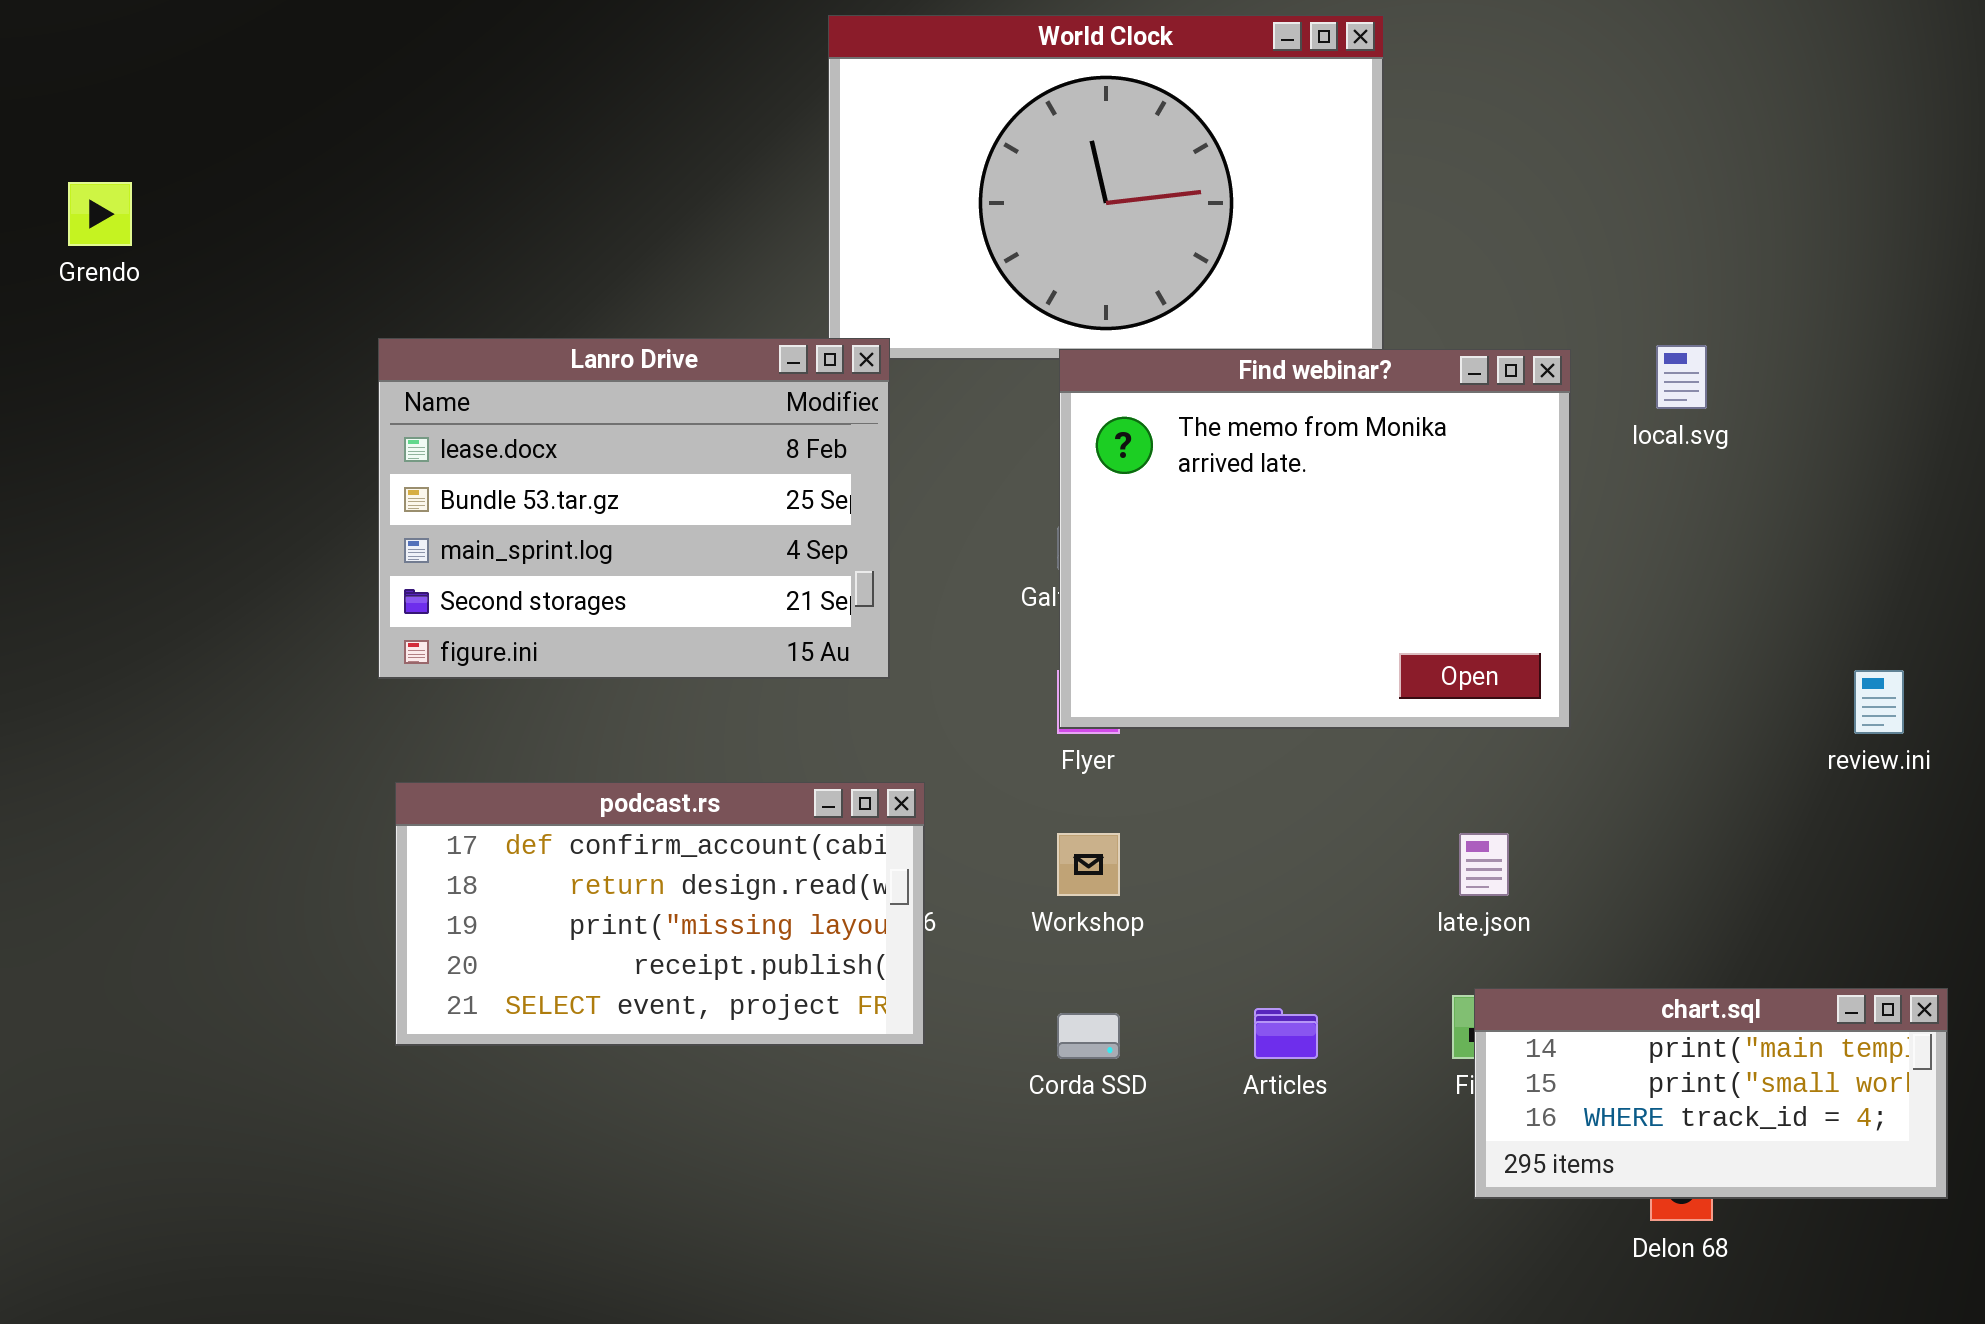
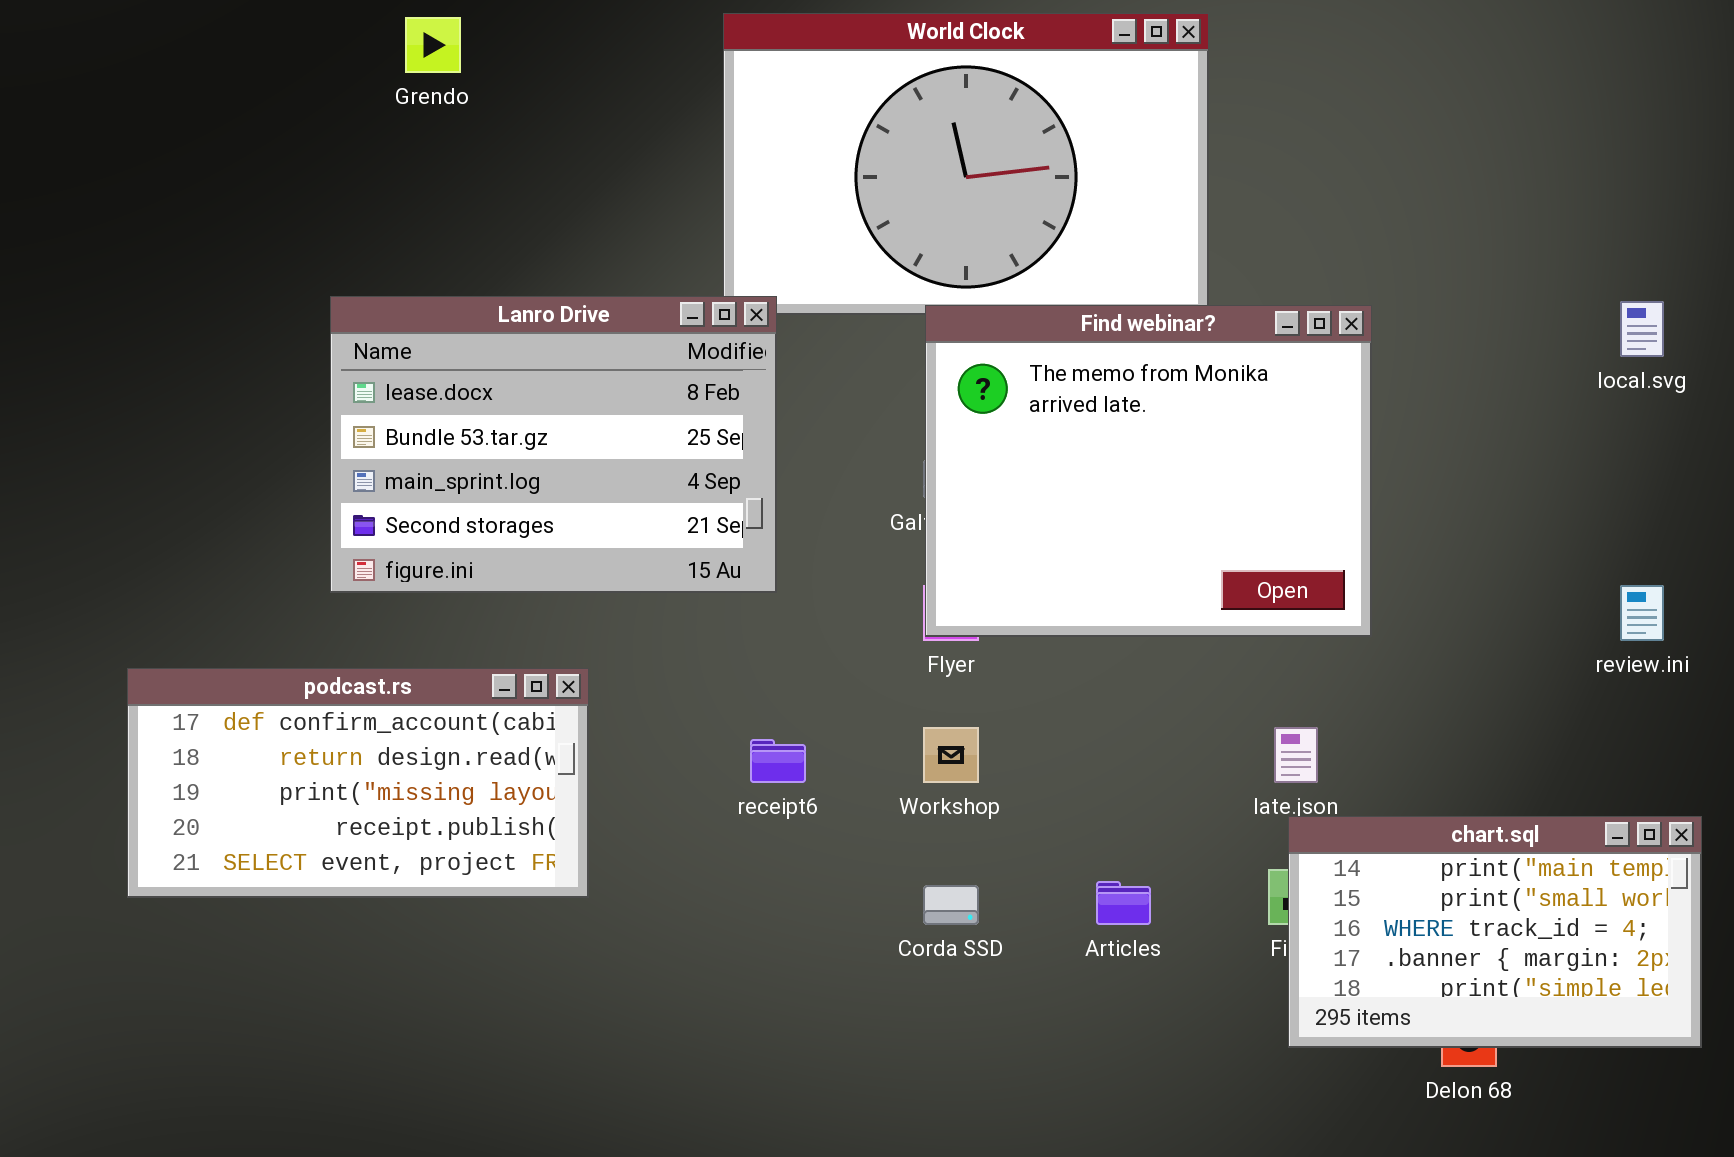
Grendo: [68,182,132,246] -> [405,17,461,73], moved
local.svg: [1656,345,1707,409] -> [1620,301,1664,357], moved
podcast.rs: [395,782,925,1046] -> [127,668,589,898], moved
chart.sql: [1474,988,1948,1199] -> [1288,816,1702,1048], resized

